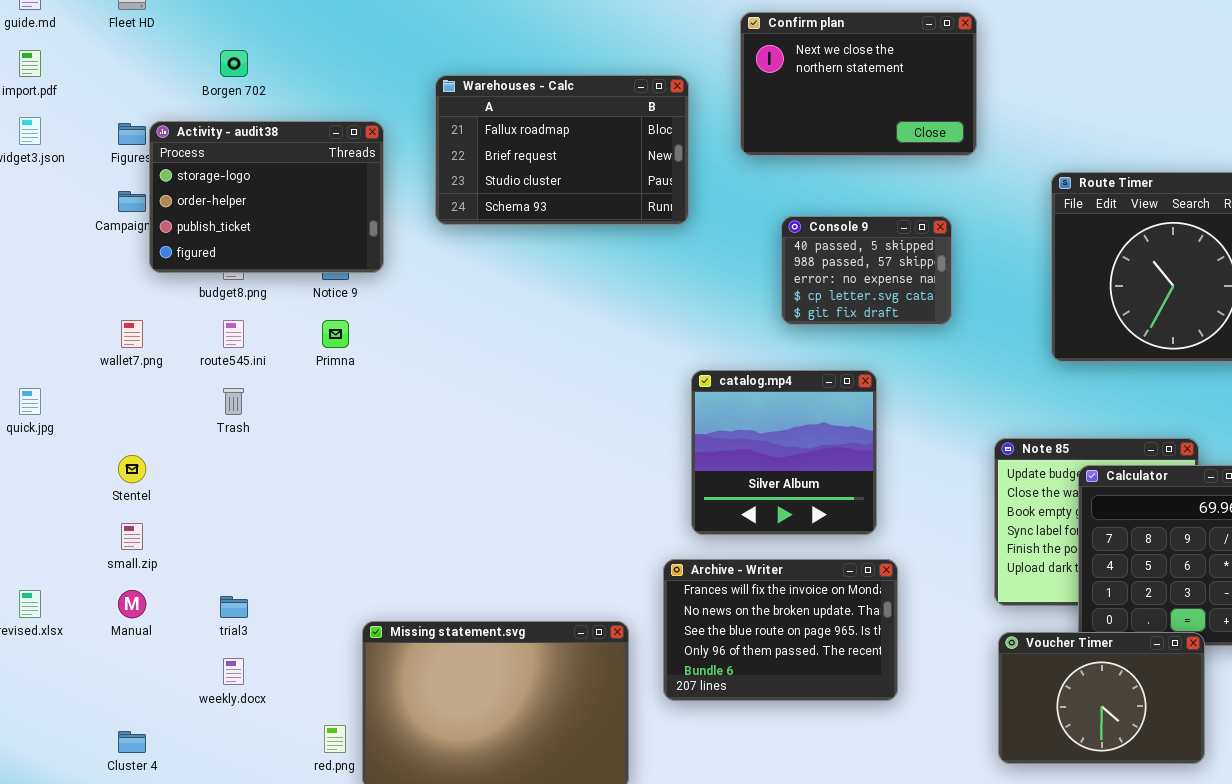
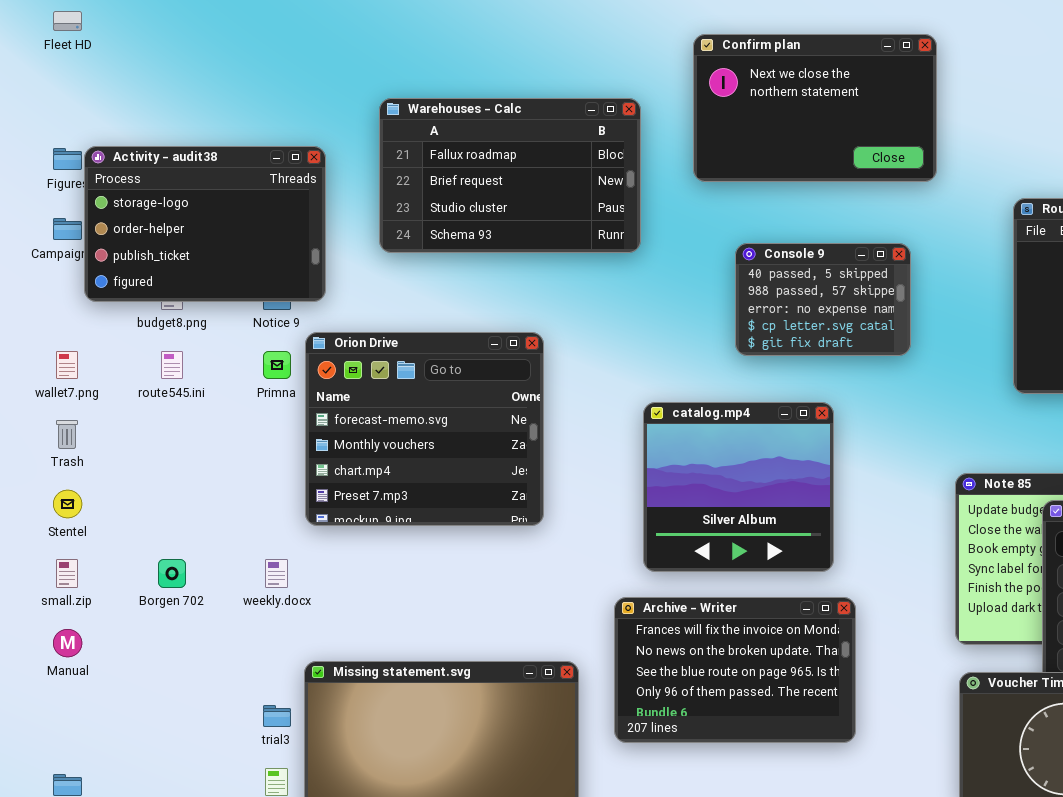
Borgen 702: [220,50,248,77] -> [158,559,186,588], moved
Orion Drive: none -> [305,332,544,526], opened
Trash: [223,388,244,415] -> [56,420,78,449], moved
trial3: [220,596,248,618] -> [263,705,291,727], moved
weekly.docx: [223,658,244,685] -> [265,559,288,588], moved

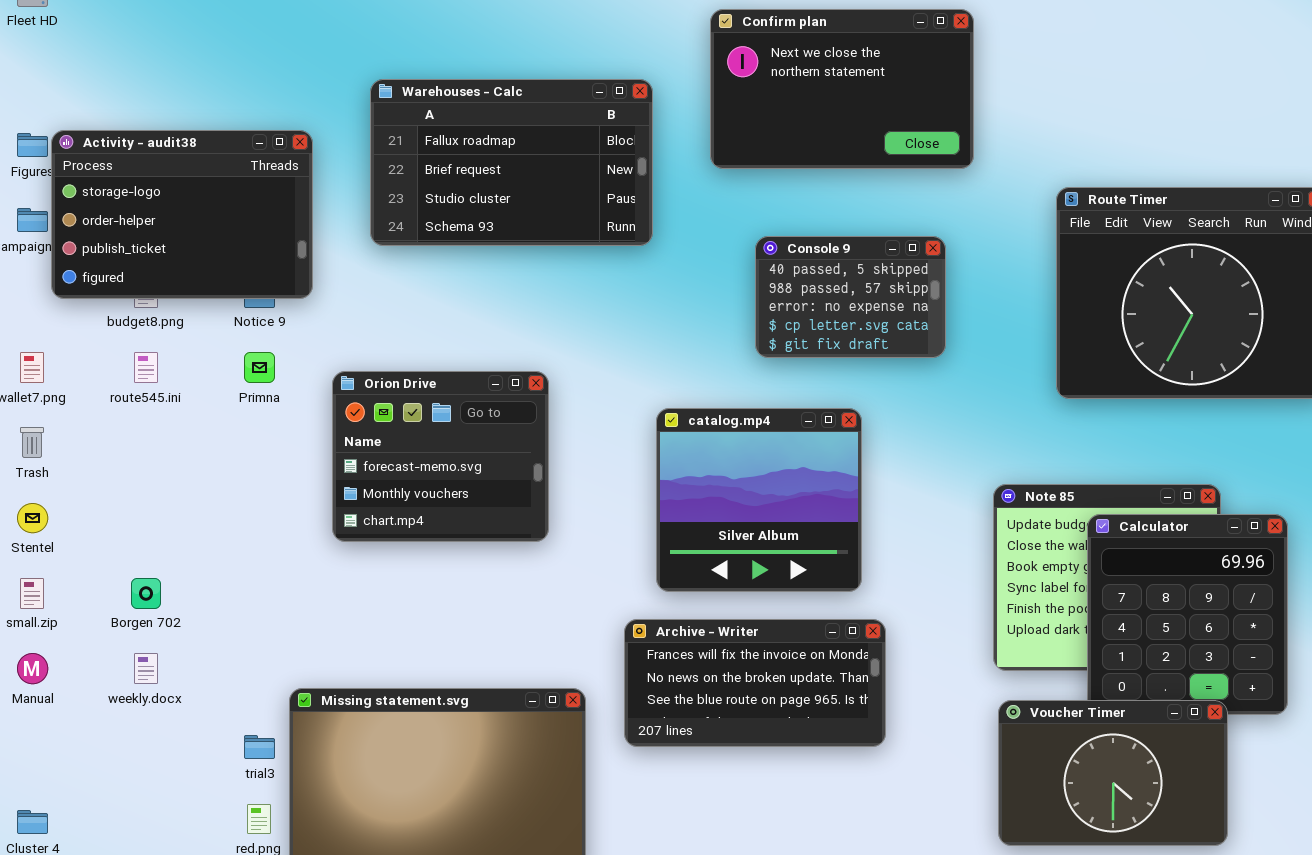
Orion Drive: [305,332,544,526] -> [332,371,549,542], resized
weekly.docx: [265,559,288,588] -> [134,653,158,684], moved
Archive - Writer: [614,597,856,743] -> [624,619,886,747], resized

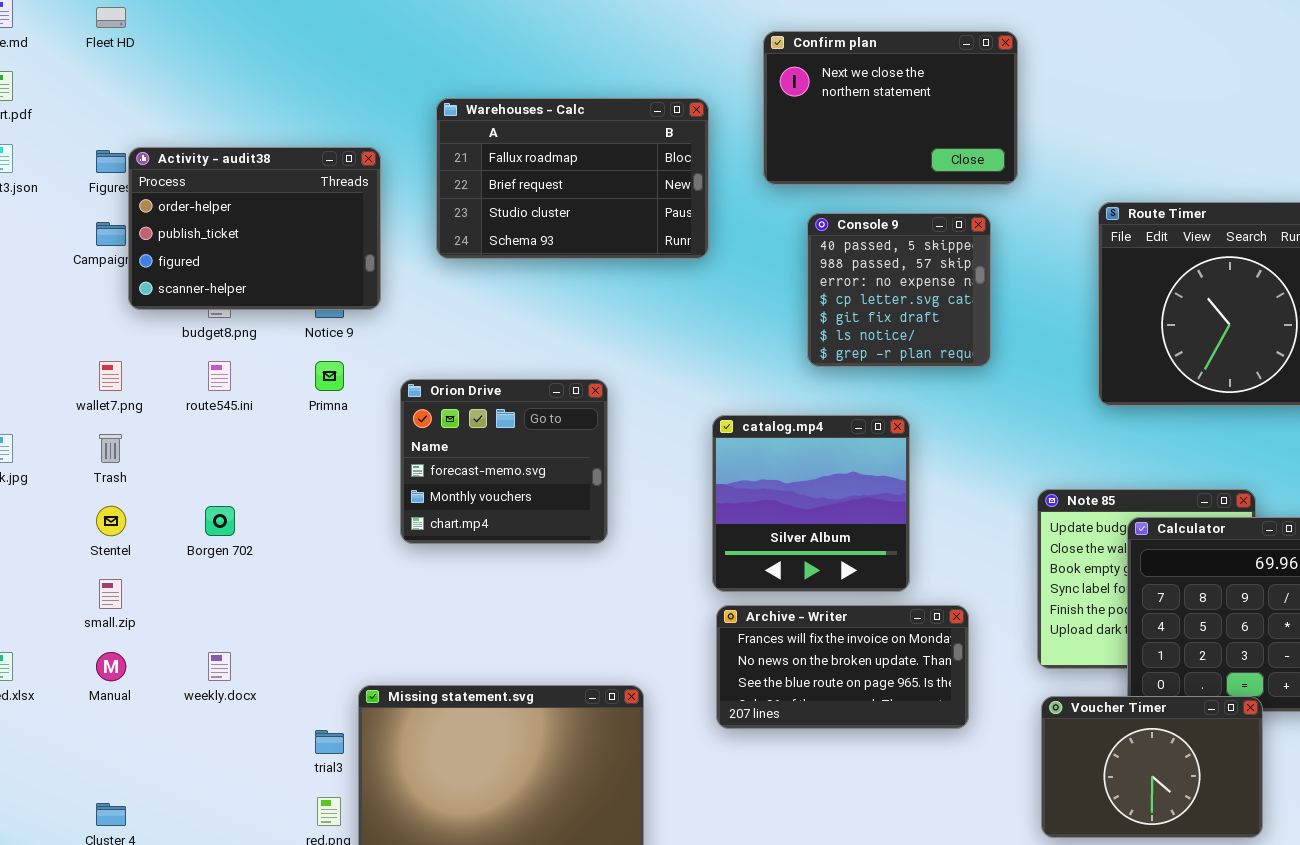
Activity - audit38: [51,130,313,299] -> [128,147,381,310], scrolled down 1 row
Console 9: [755,236,946,358] -> [807,213,991,367], resized
Borgen 702: [131,578,161,609] -> [205,506,235,536], moved
Archive - Writer: [624,619,886,747] -> [716,605,969,729], moved

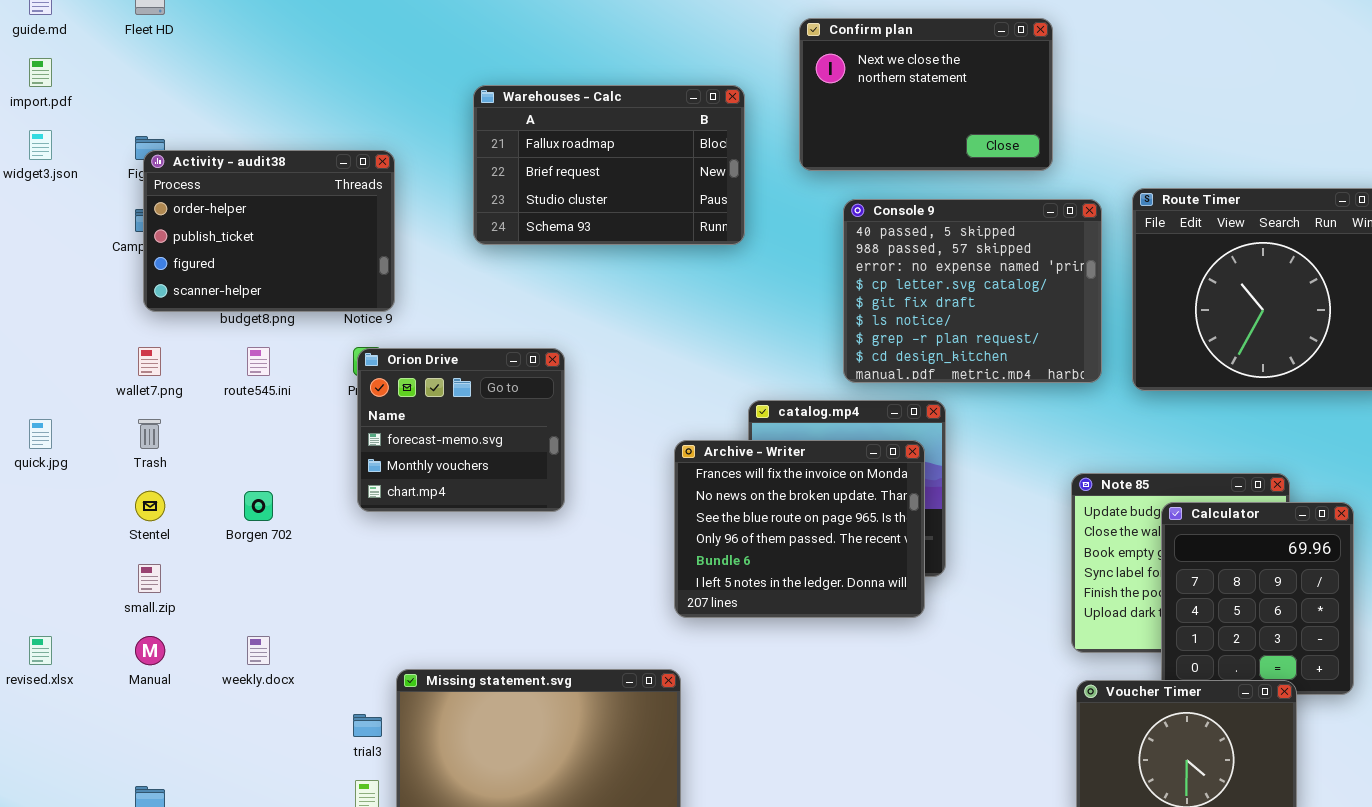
Activity - audit38: [128,147,381,310] -> [143,150,395,312], moved
Console 9: [807,213,991,367] -> [843,199,1102,383], resized
Orion Drive: [400,379,608,544] -> [357,348,565,512], moved
Archive - Writer: [716,605,969,729] -> [674,440,925,618], moved, resized

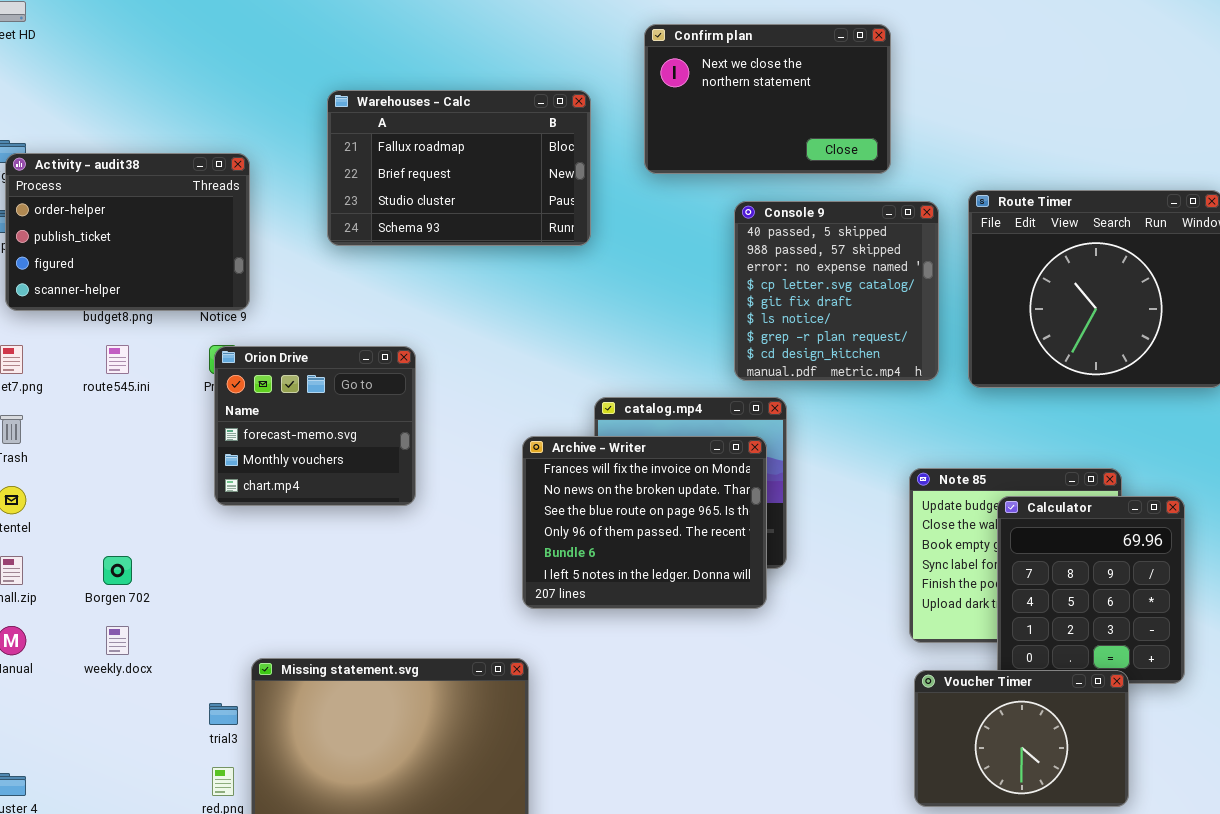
Console 9: [843,199,1102,383] -> [734,201,939,381], resized
Borgen 702: [244,491,273,521] -> [103,556,132,585], moved

